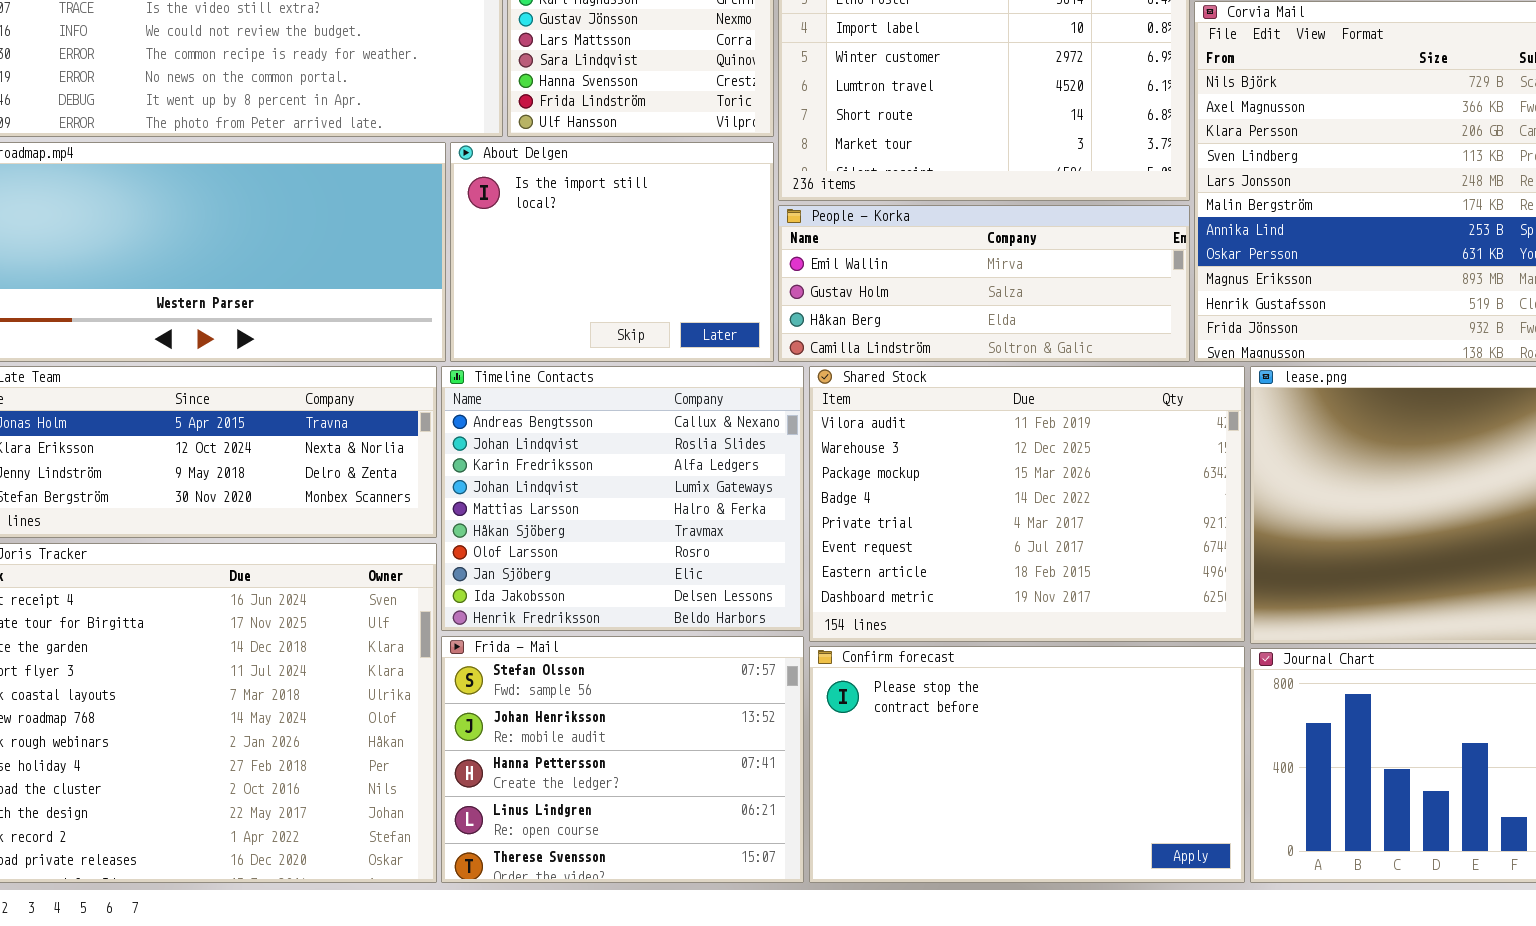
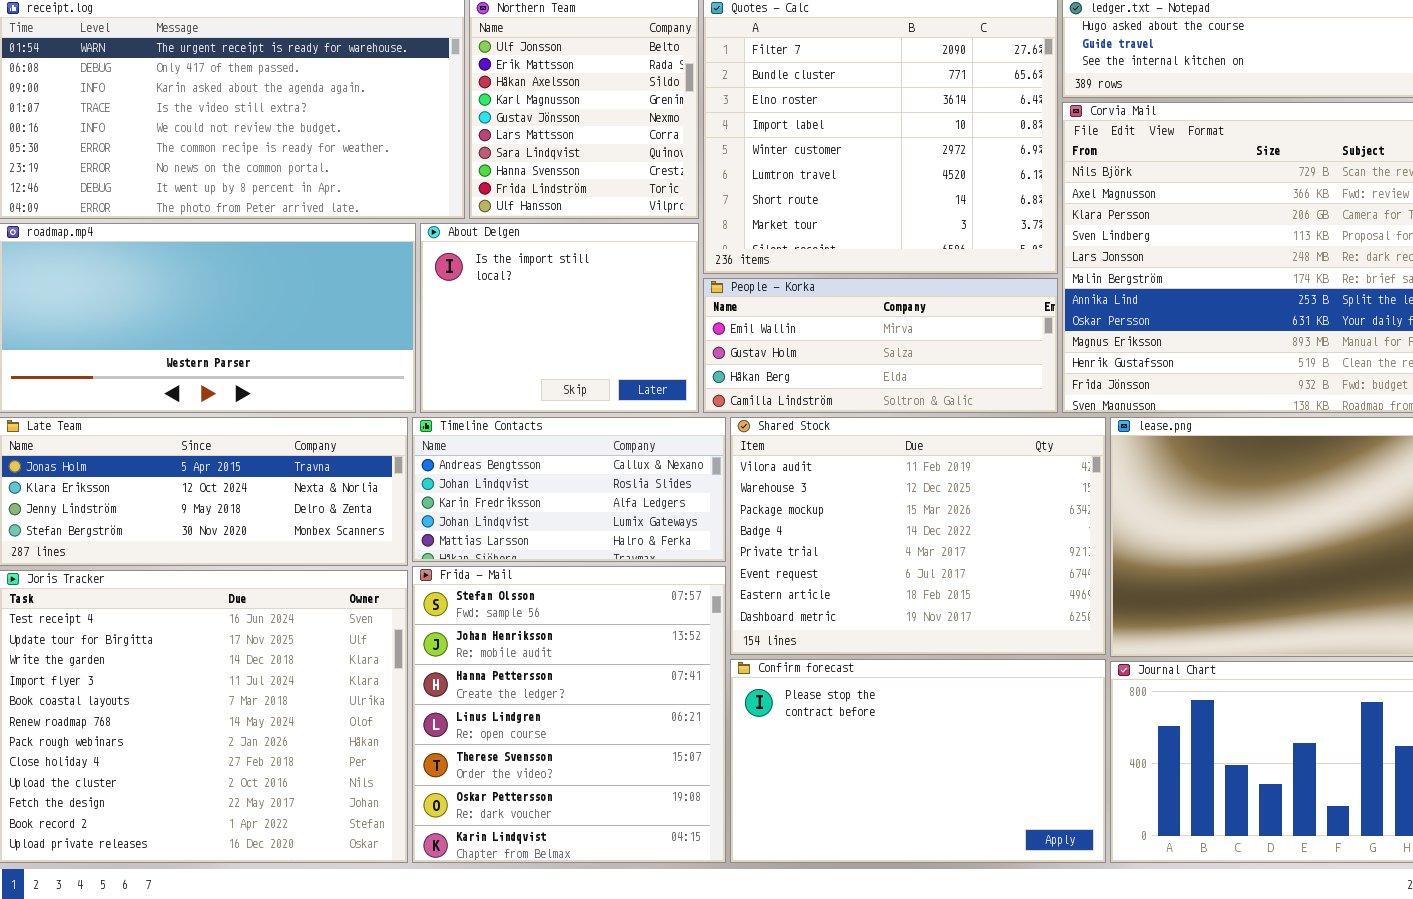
Timeline Contacts: [441,366,804,631] -> [412,417,726,562], resized
Frida - Mail: [441,636,804,883] -> [412,566,726,863], resized

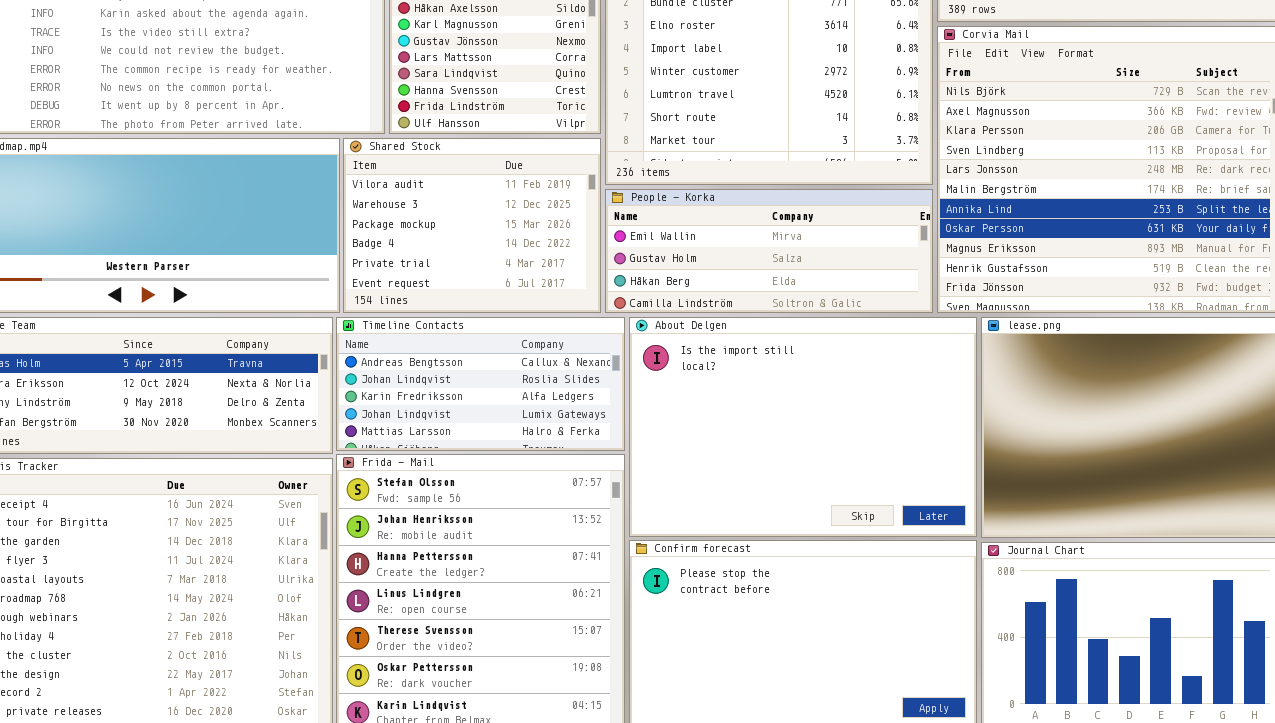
About Delgen: [420,223,699,413] -> [629,317,977,537], moved, resized
Shared Stock: [730,417,1106,655] -> [343,138,601,313], moved, resized

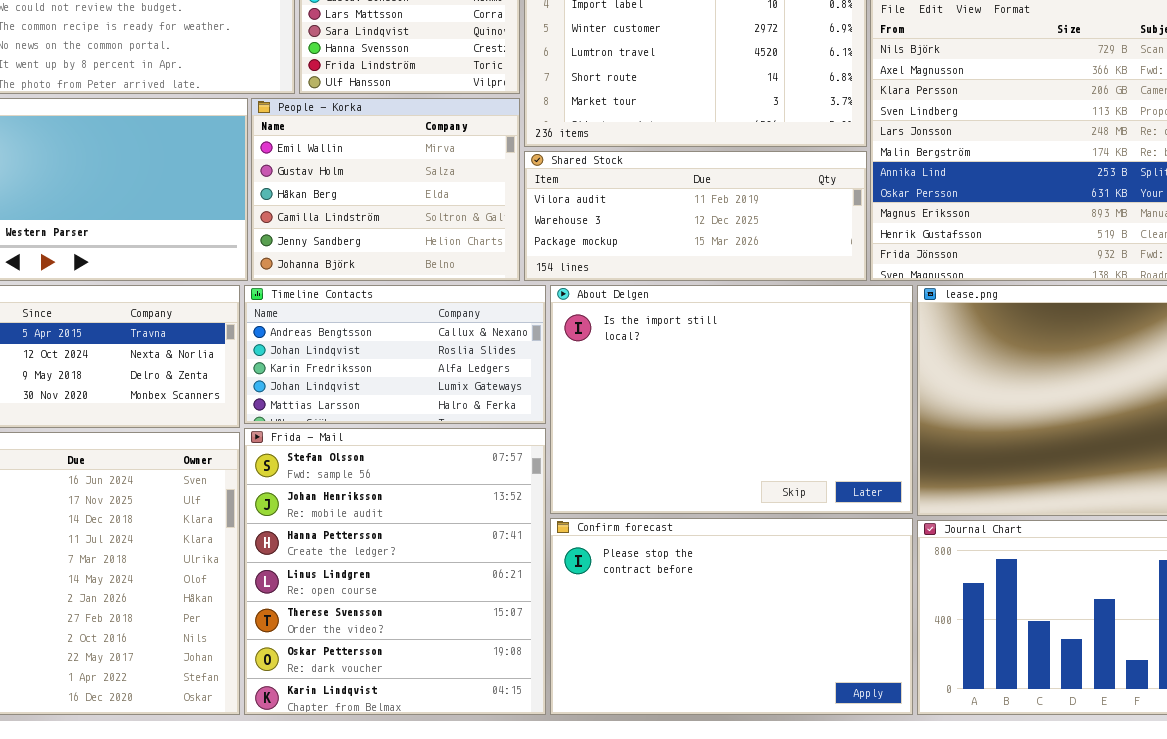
Shared Stock: [343,138,601,313] -> [524,151,867,281], moved, resized
People - Korka: [605,189,933,313] -> [251,98,520,281], moved, resized

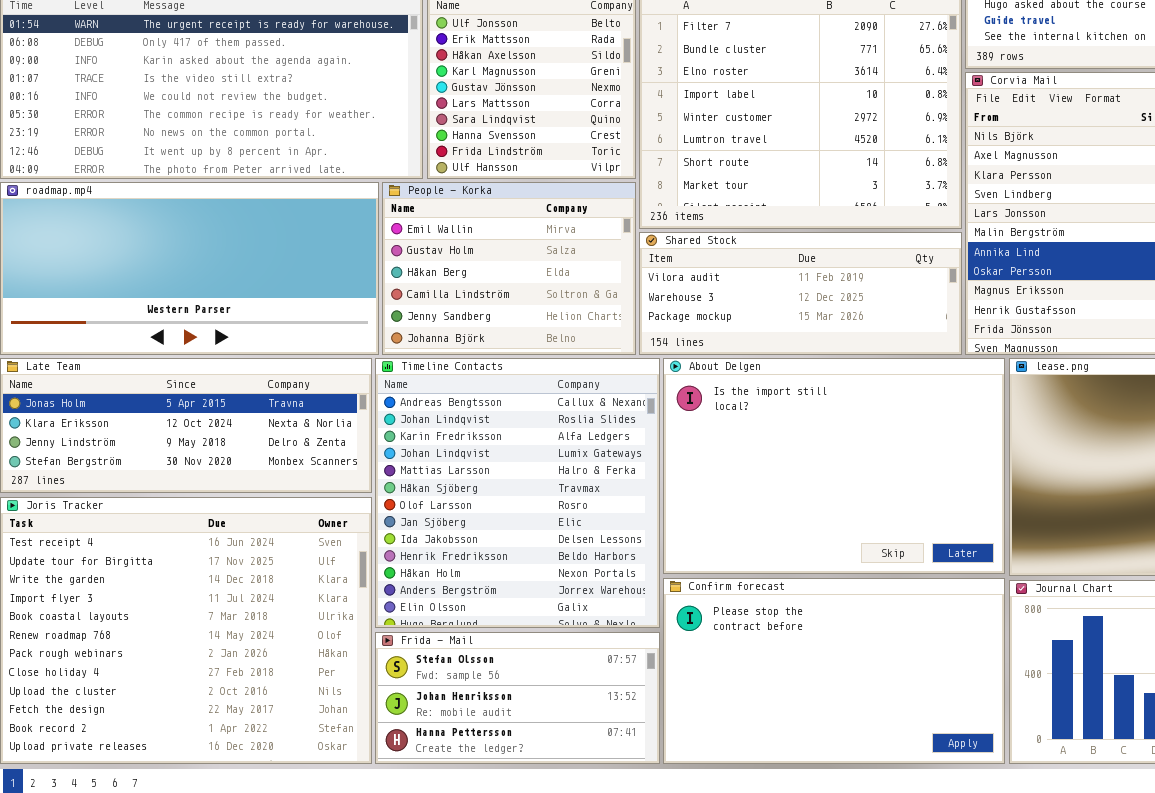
Timeline Contacts: [244,285,546,424] -> [375,358,660,628], resized
Frida - Mail: [244,428,546,715] -> [375,632,660,764], resized

